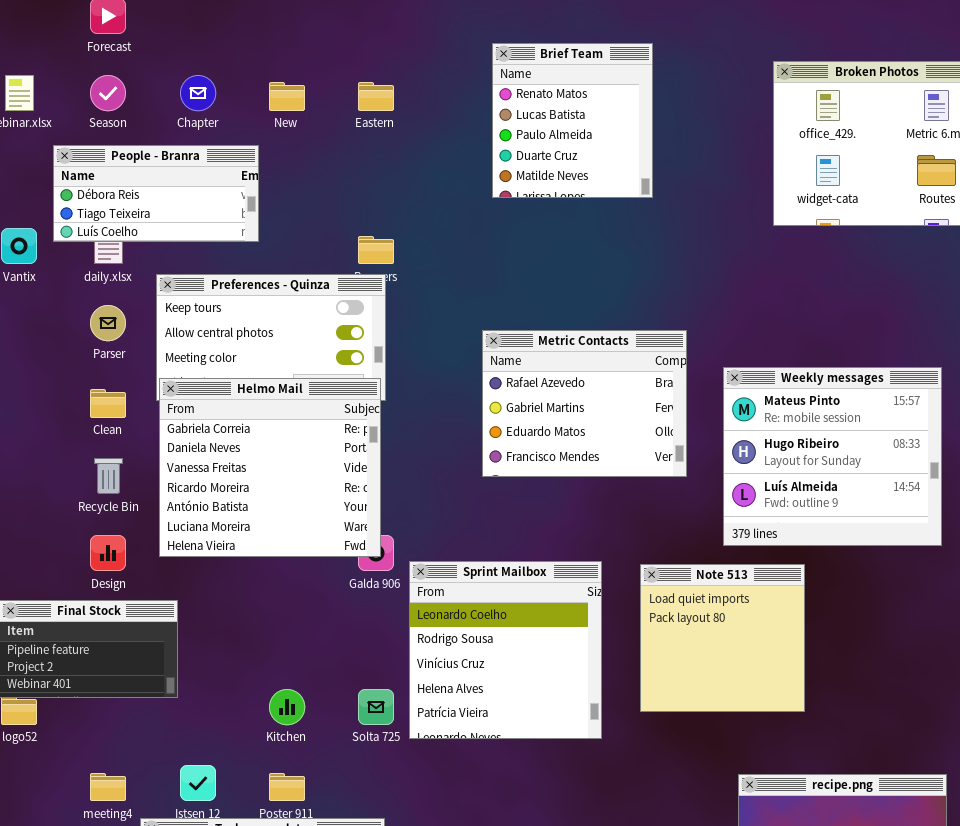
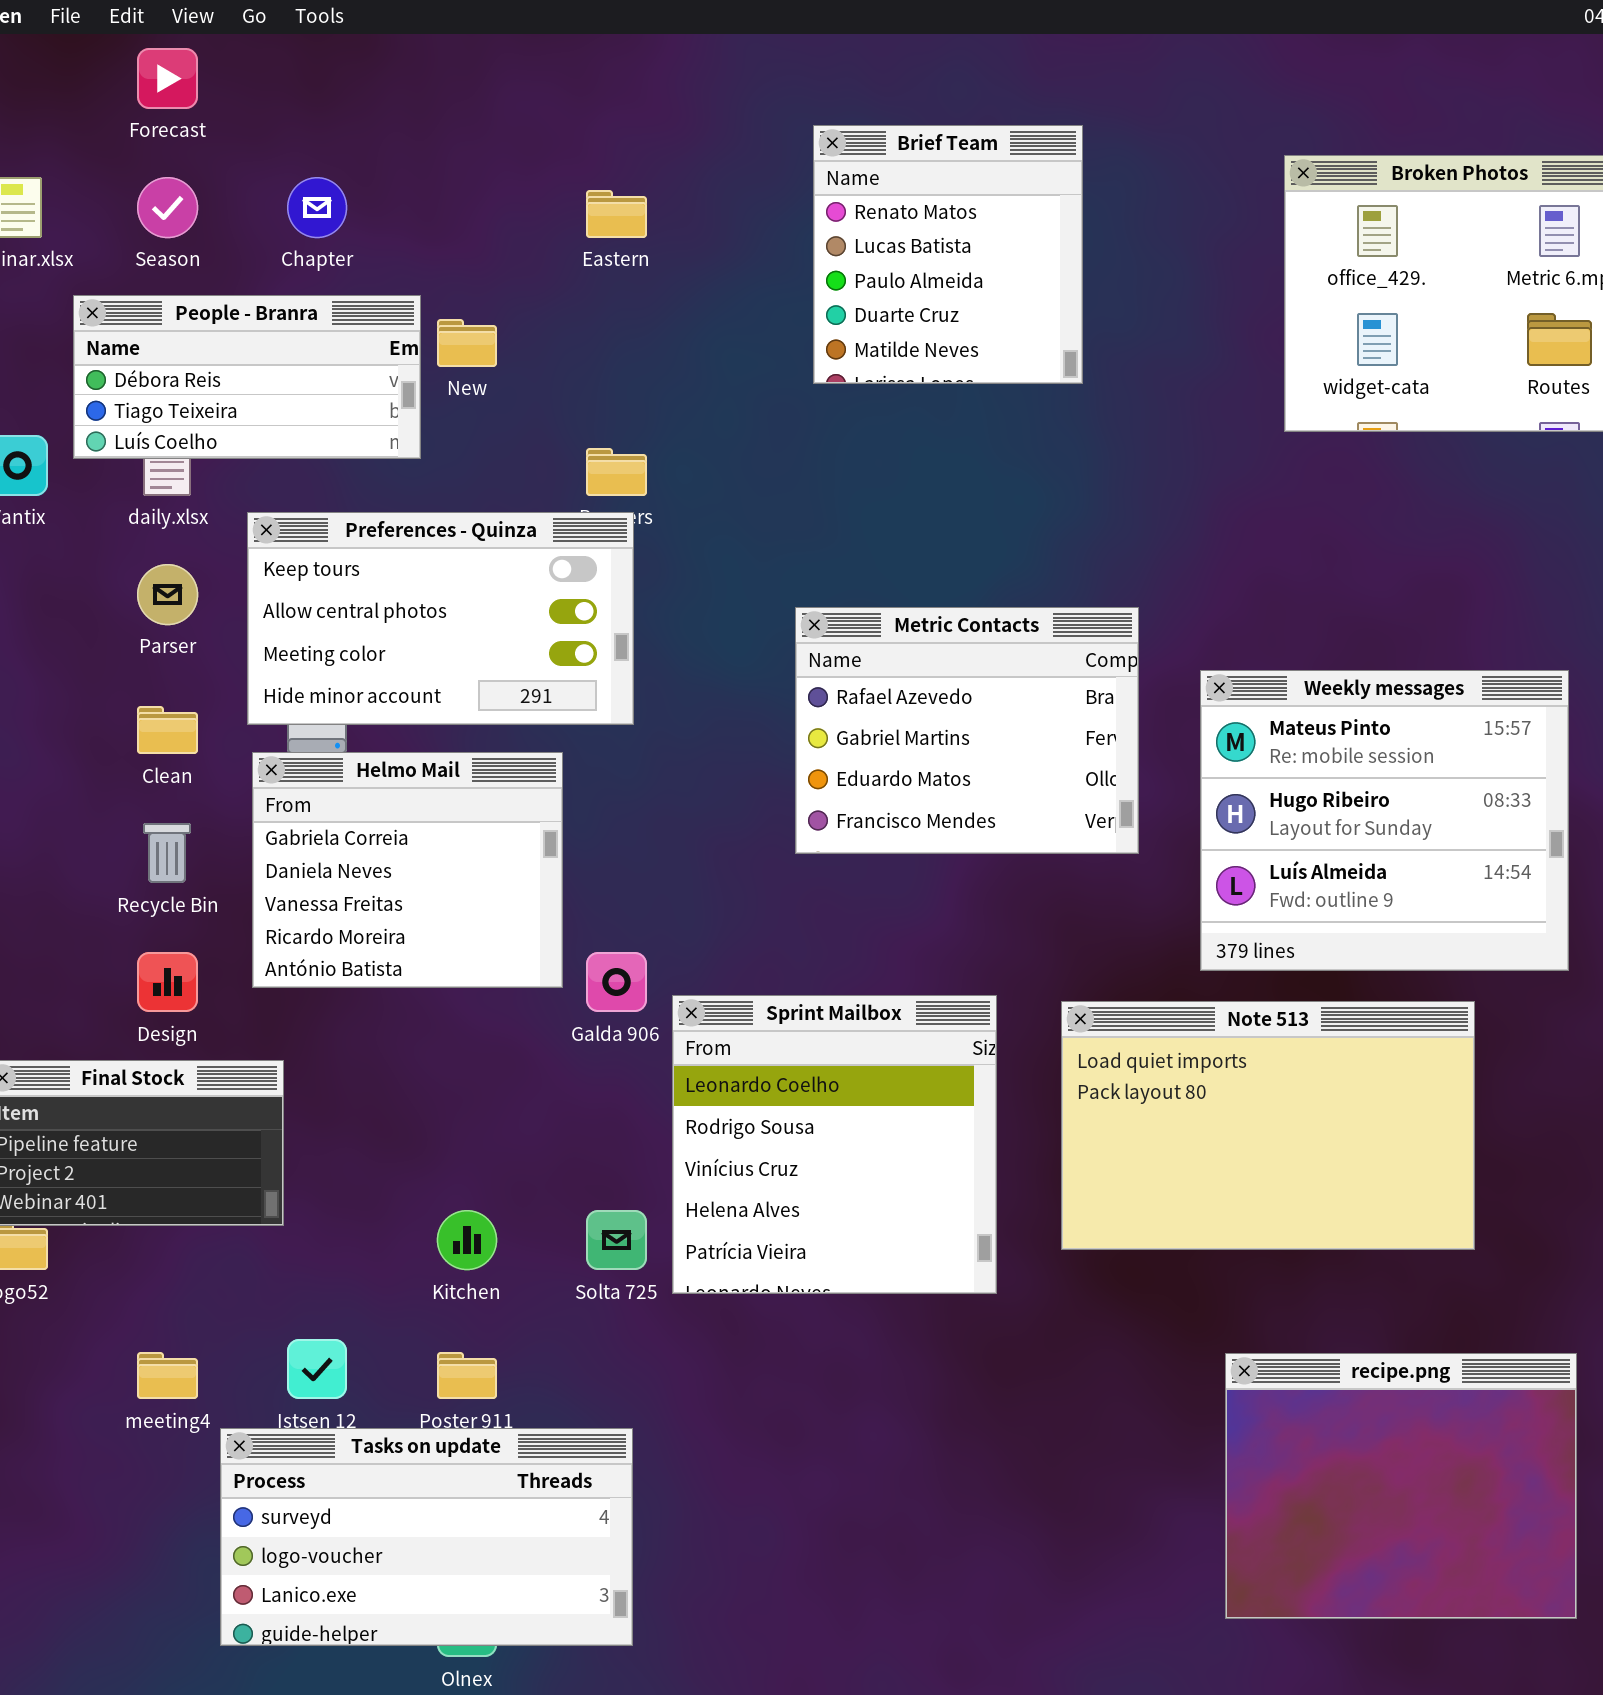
New: [269,82,305,111] -> [437,319,497,367], moved
Helmo Mail: [159,378,381,557] -> [252,752,563,988], resized
Note 513: [640,564,805,712] -> [1061,1001,1475,1250], resized

